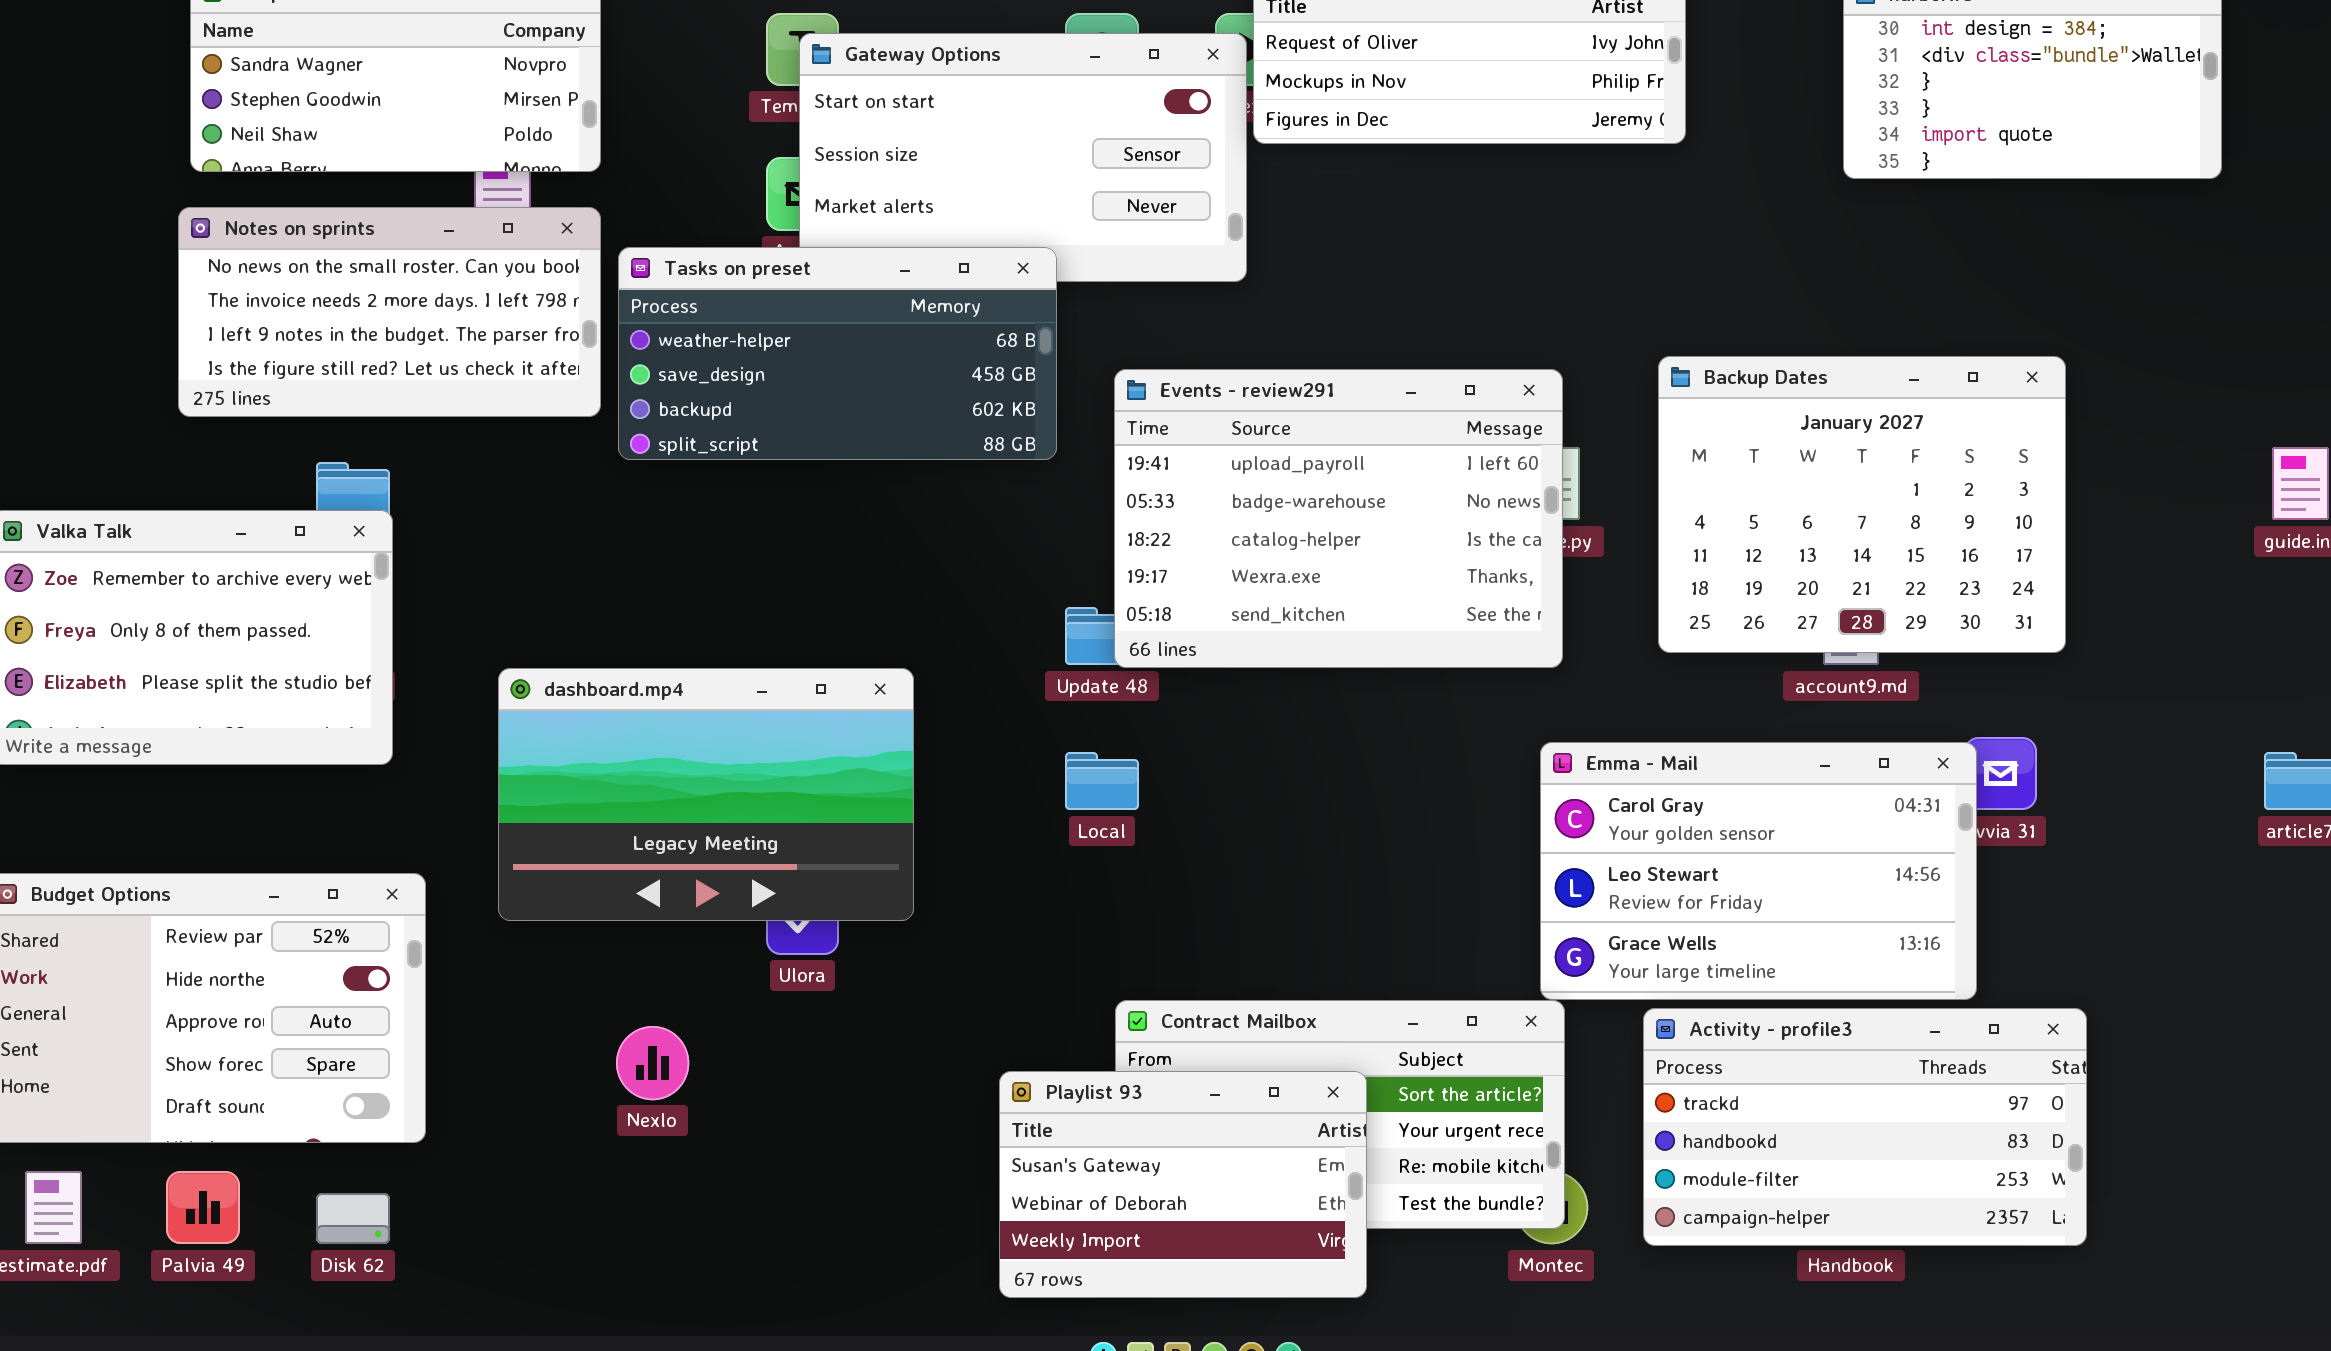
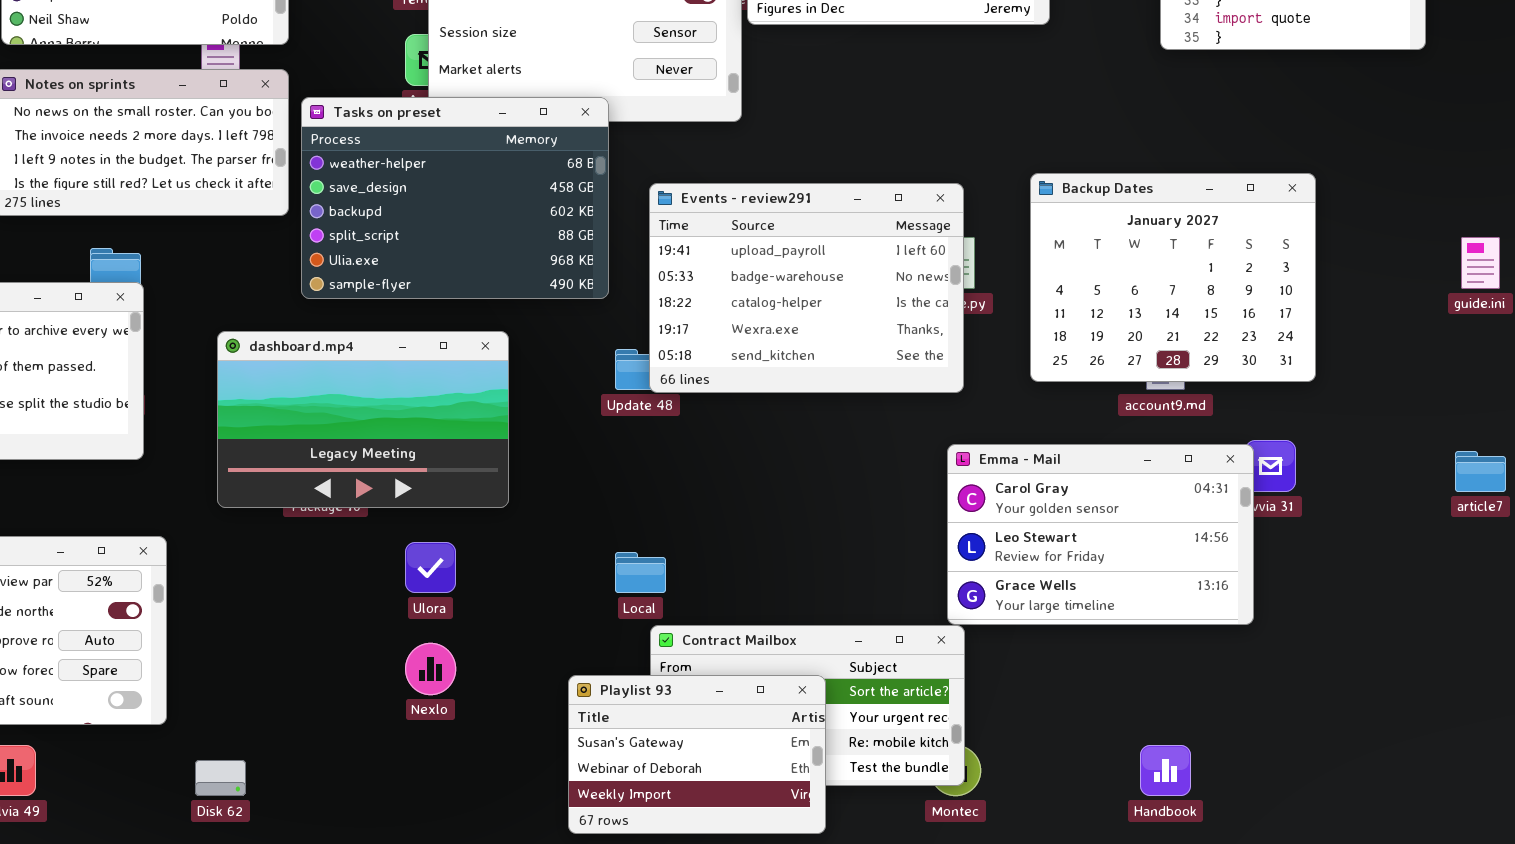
Tasks on preset: [618,247,1057,460] -> [301,97,609,299], resized
dashboard.mp4: [498,668,914,921] -> [217,331,509,508], moved
Local: [1065,752,1139,810] -> [615,552,666,593], moved
Activity - profile3: [1643,1008,2087,1246] -> none, closed
Nexlo: [616,1026,689,1100] -> [405,643,456,695], moved
Disk 62: [316,1193,390,1244] -> [195,760,246,796], moved

